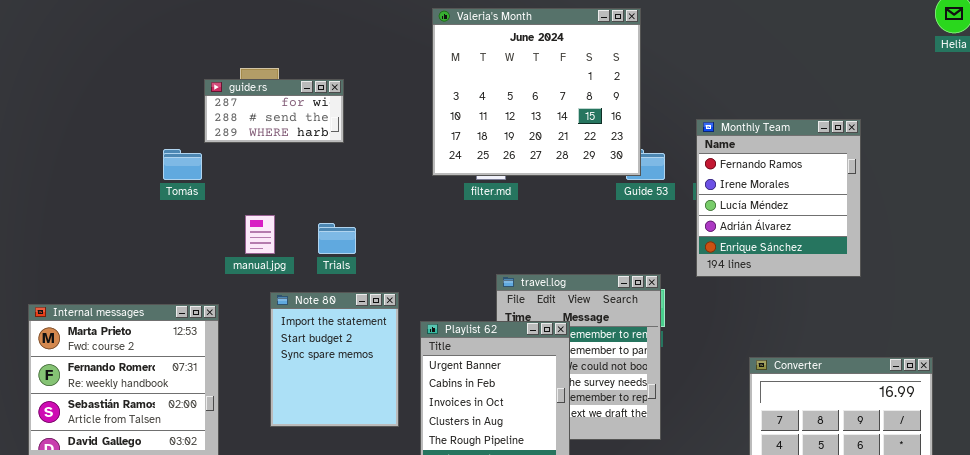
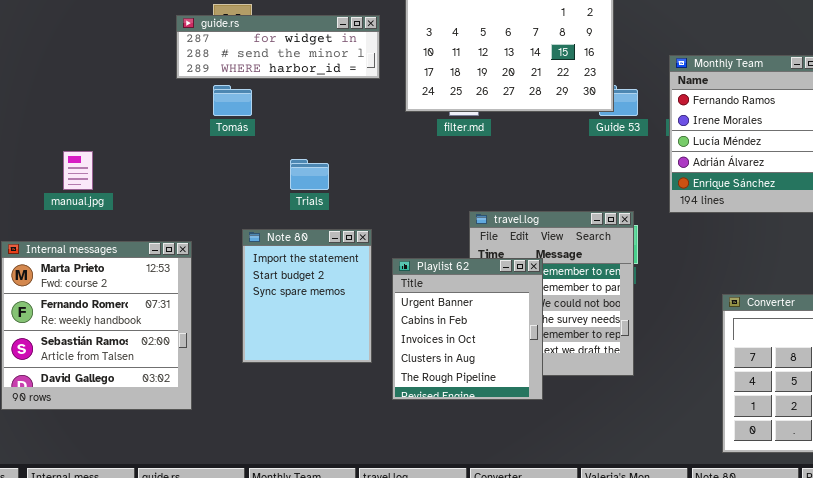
guide.rs: [204,79,344,143] -> [176,15,380,79], resized
Tomás: [163,149,202,180] -> [213,85,252,116], moved
manual.jpg: [245,215,275,254] -> [63,151,93,190], moved

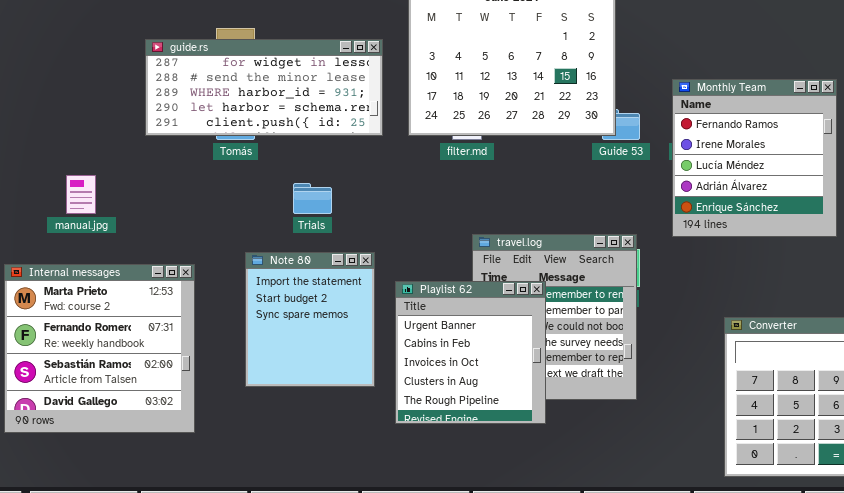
guide.rs: [176,15,380,79] -> [145,39,383,136], resized

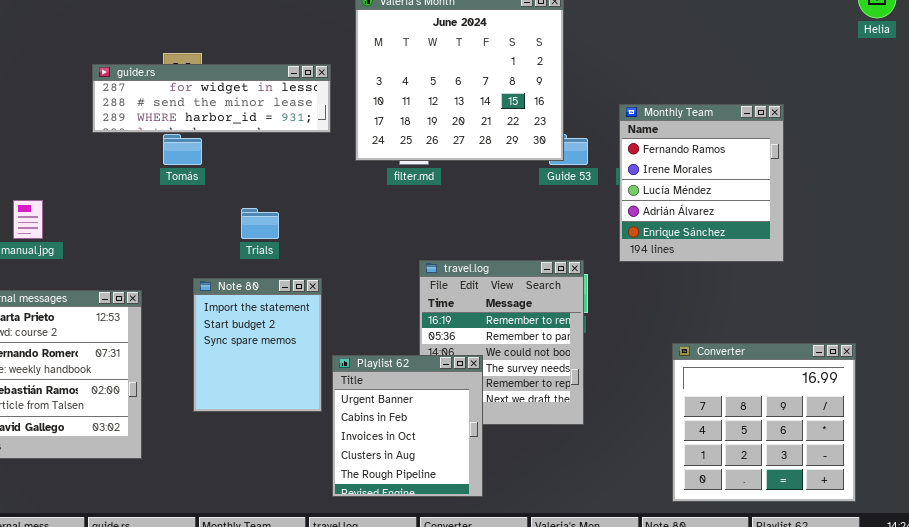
guide.rs: [145,39,383,136] -> [92,64,331,133], resized
Playlist 62: [395,281,546,424] -> [332,355,483,497], moved

